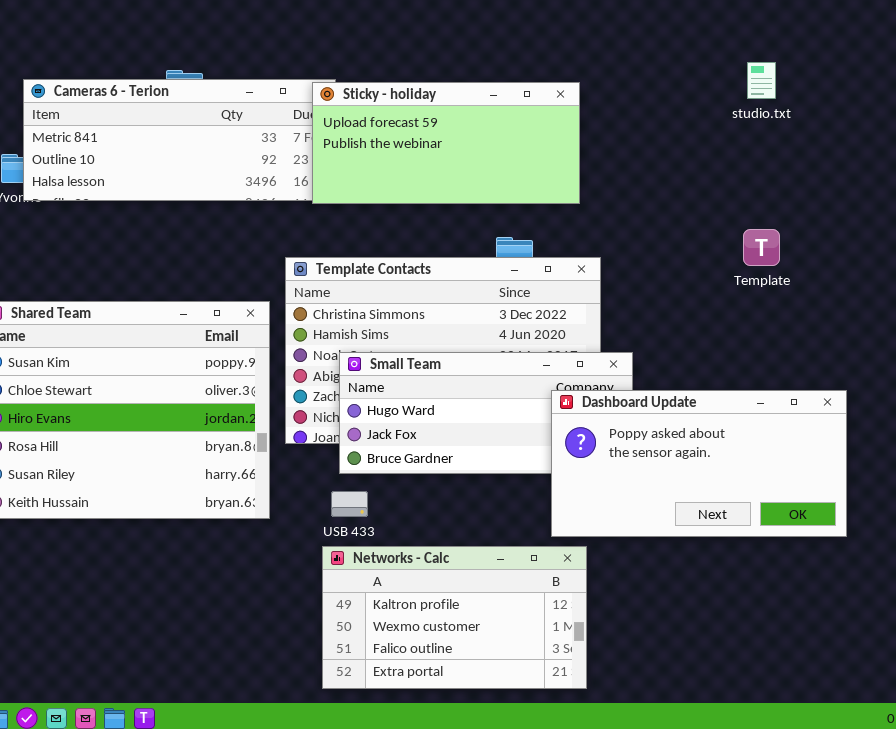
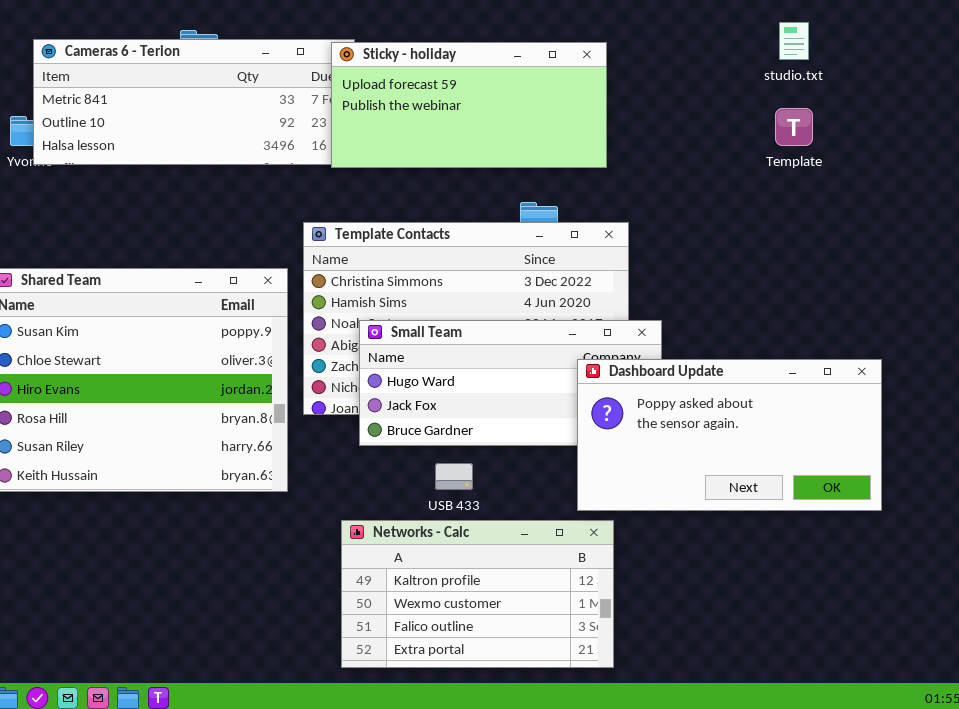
Template: [743,229,780,266] -> [775,108,813,146], moved
USB 433: [331,491,368,517] -> [435,463,473,490], moved

